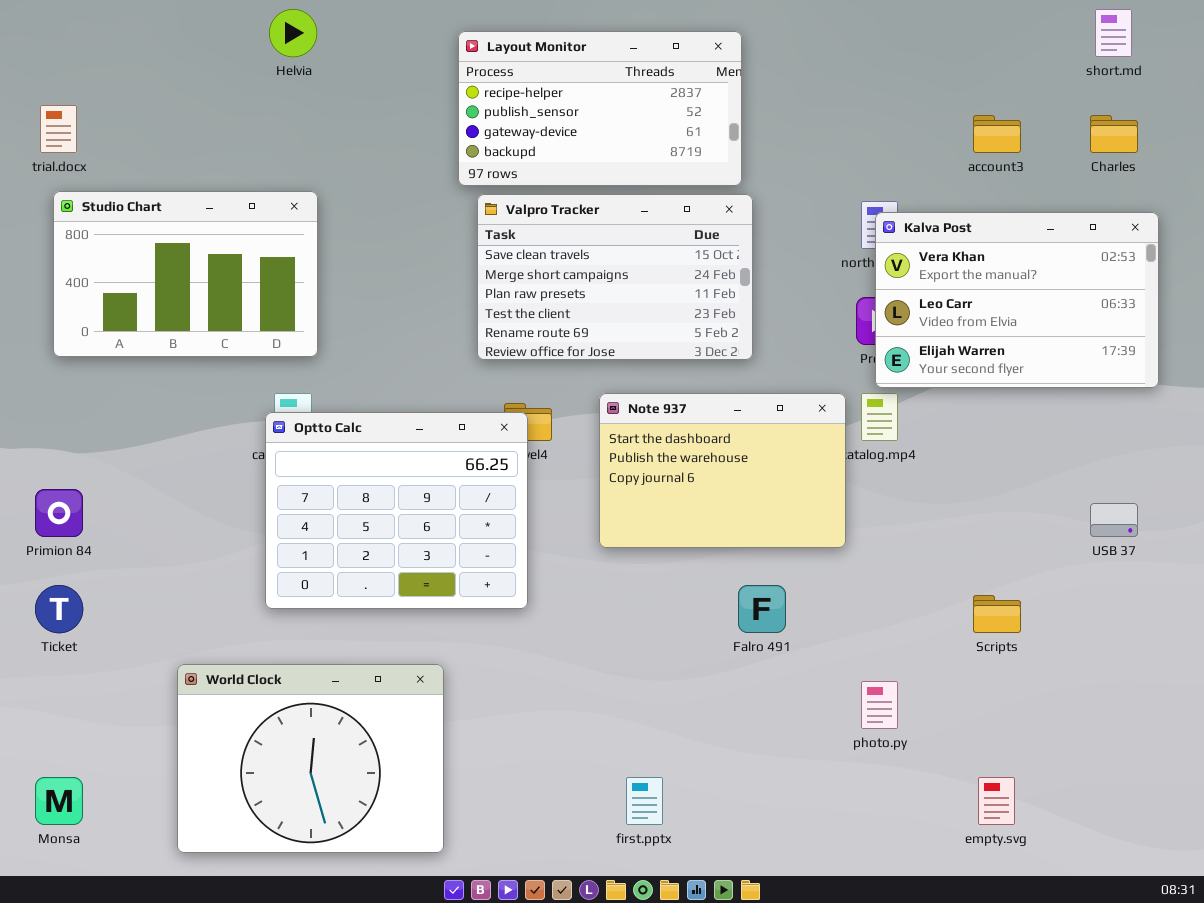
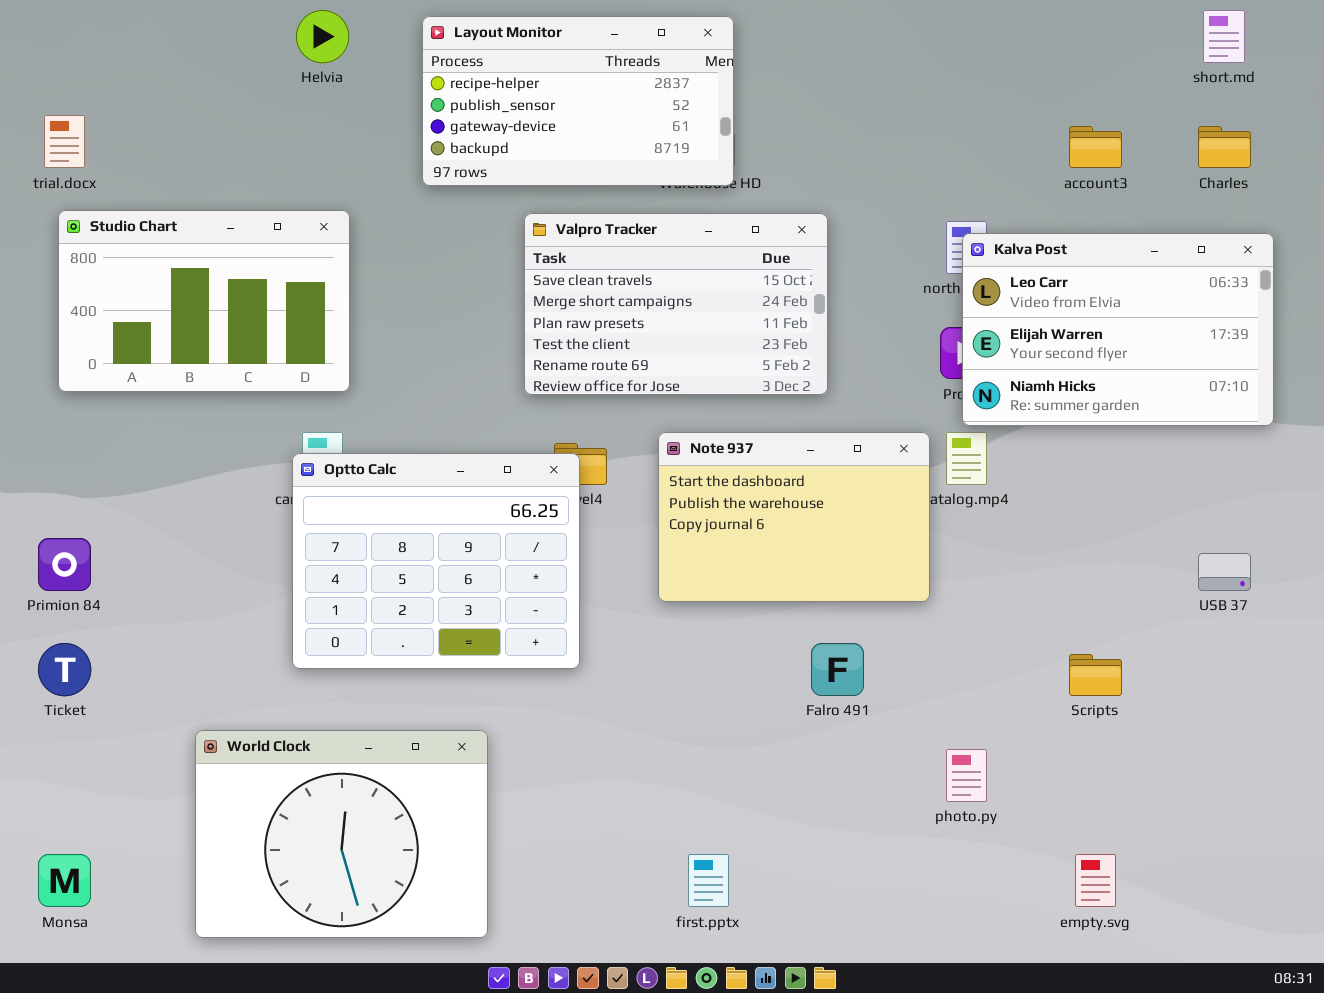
Layout Monitor: [458,31,742,186] -> [422,16,734,186], moved
Kalva Post: [875,212,1159,388] -> [962,233,1274,426], scrolled down 1 row

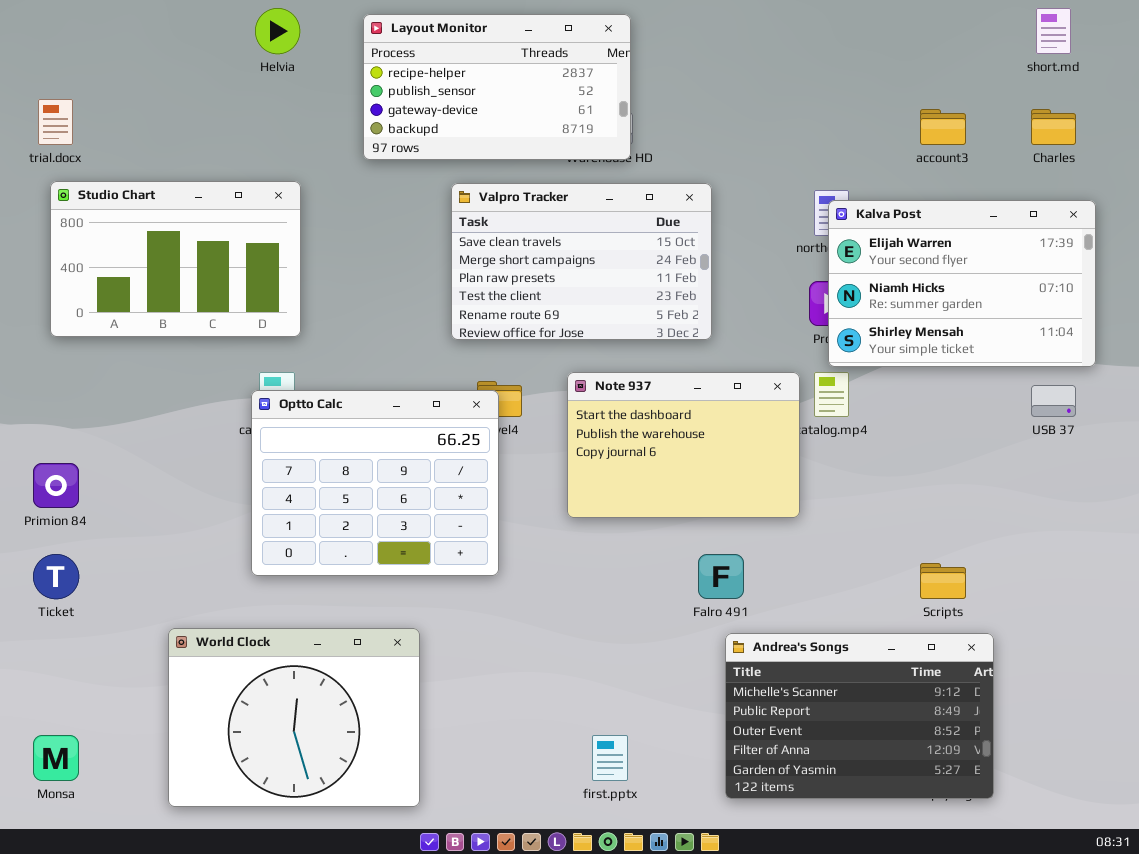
Kalva Post: [962,233,1274,426] -> [828,200,1096,367], scrolled down 1 row
USB 37: [1198,553,1251,591] -> [1031,385,1076,417], moved
Andrea's Songs: none -> [725,633,994,799], opened

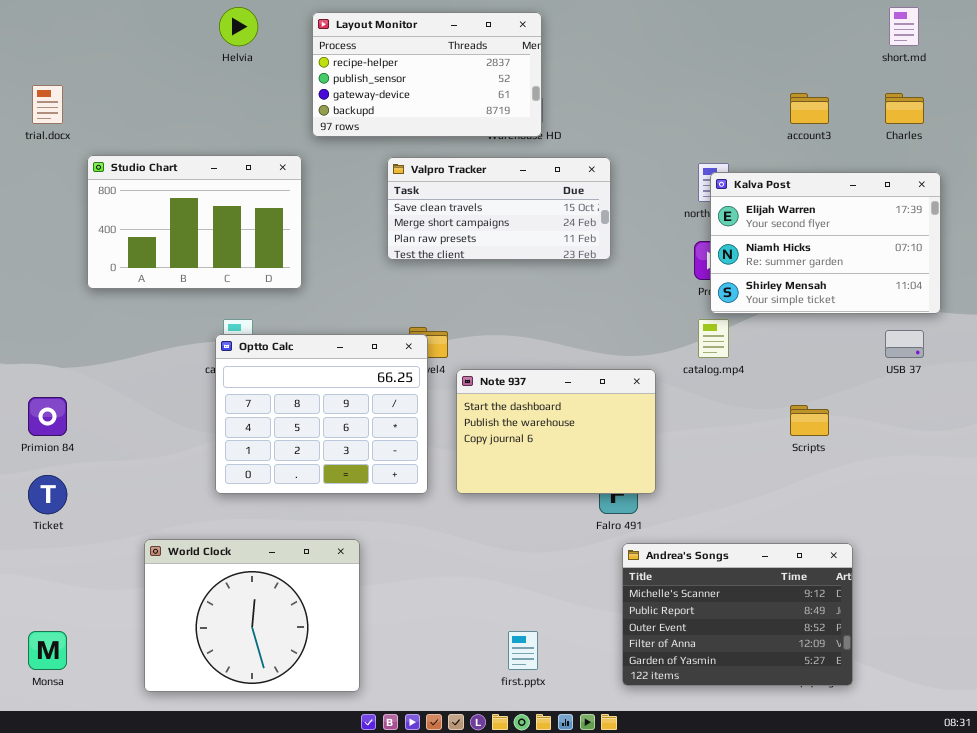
Studio Chart: [50,181,301,337] -> [87,155,302,289], moved
Valpro Tracker: [451,183,712,340] -> [387,157,611,260], resized
Note 937: [567,372,800,518] -> [456,369,656,494], moved
Scripts: [920,563,966,599] -> [790,405,829,436], moved

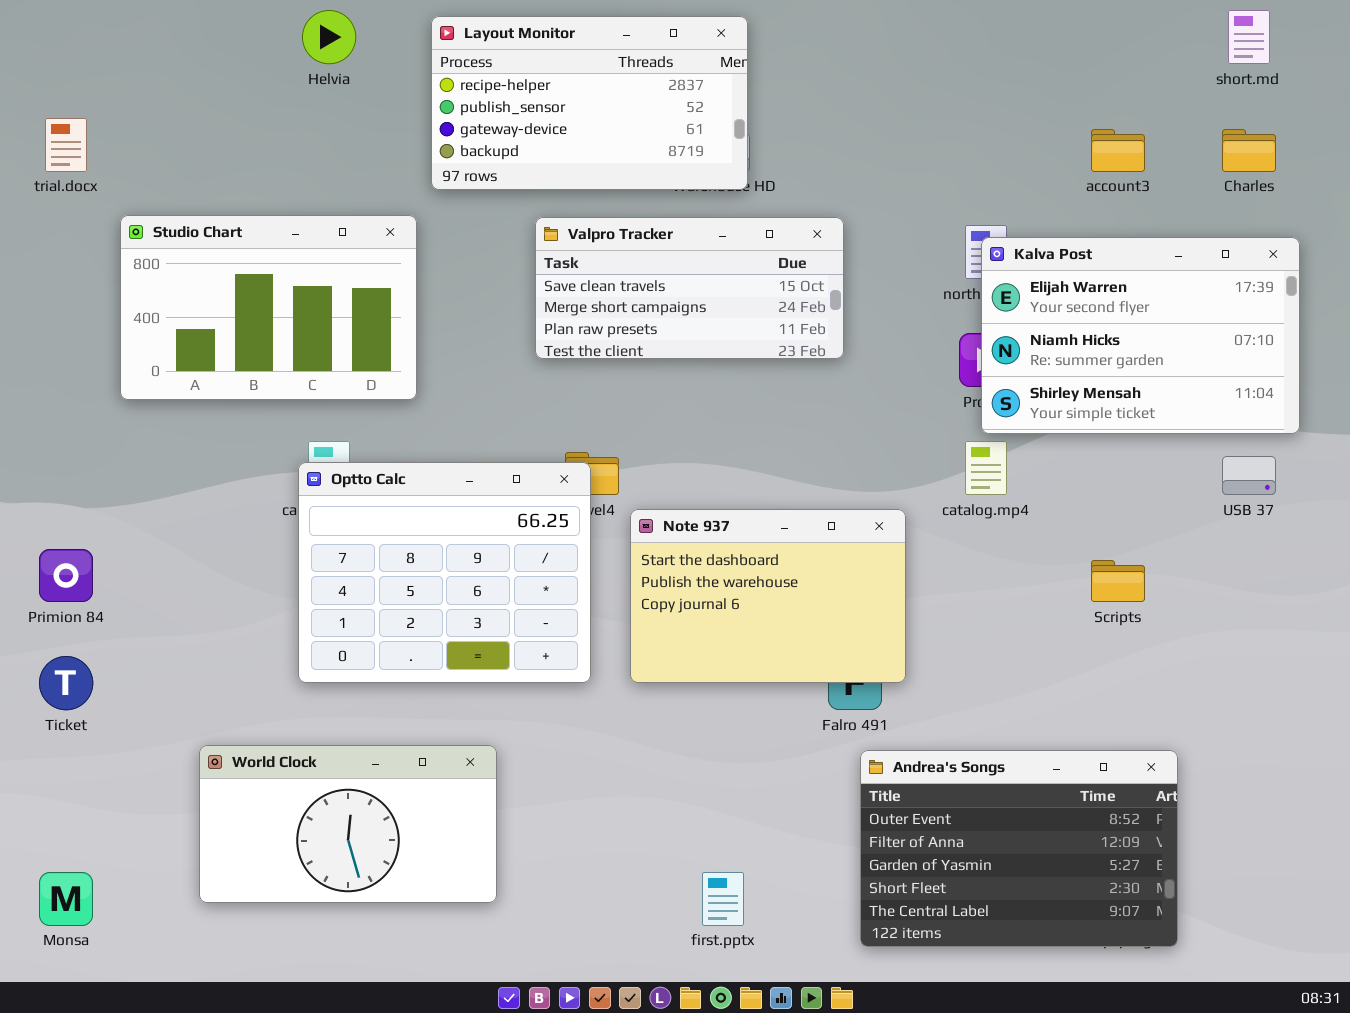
World Clock: [144,539,360,692] -> [199,745,497,903], resized
Andrea's Songs: [622,543,853,686] -> [860,750,1178,947], scrolled down 2 rows

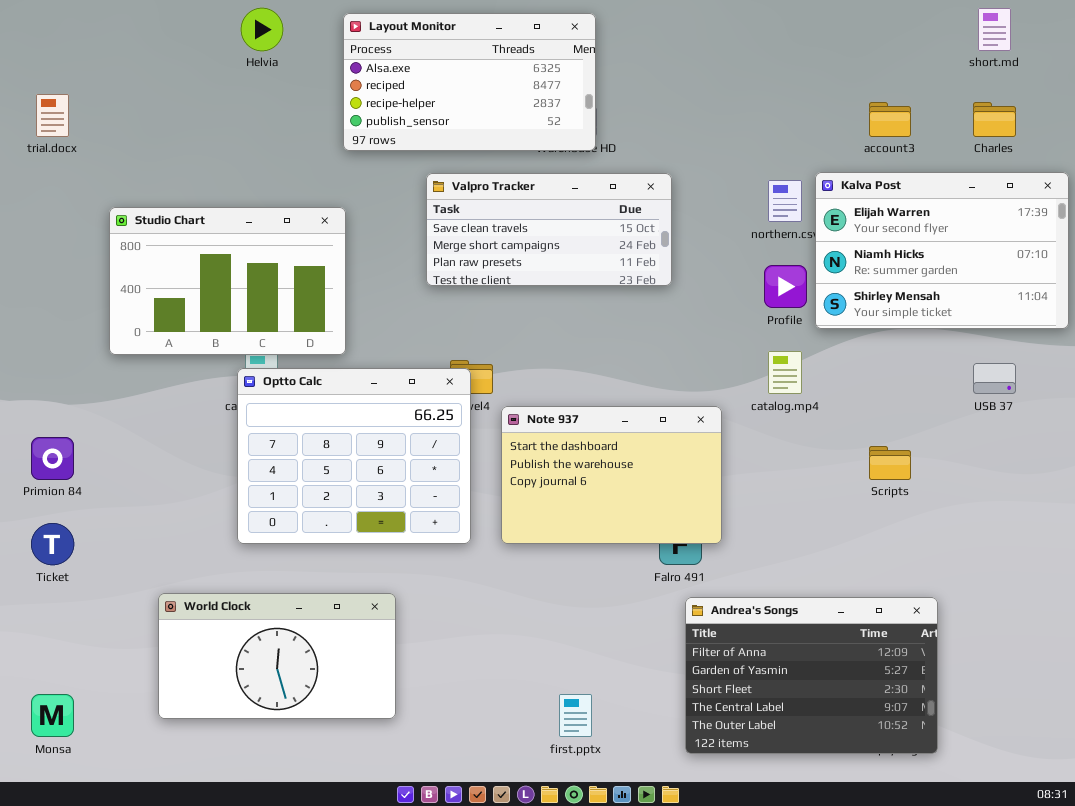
Layout Monitor: [431,16,748,190] -> [343,13,596,151], scrolled up 2 rows
Studio Chart: [120,215,417,400] -> [109,207,346,355], moved
Kalva Post: [981,237,1300,434] -> [815,172,1069,329], moved
Andrea's Songs: [860,750,1178,947] -> [685,597,938,754], scrolled down 1 row

